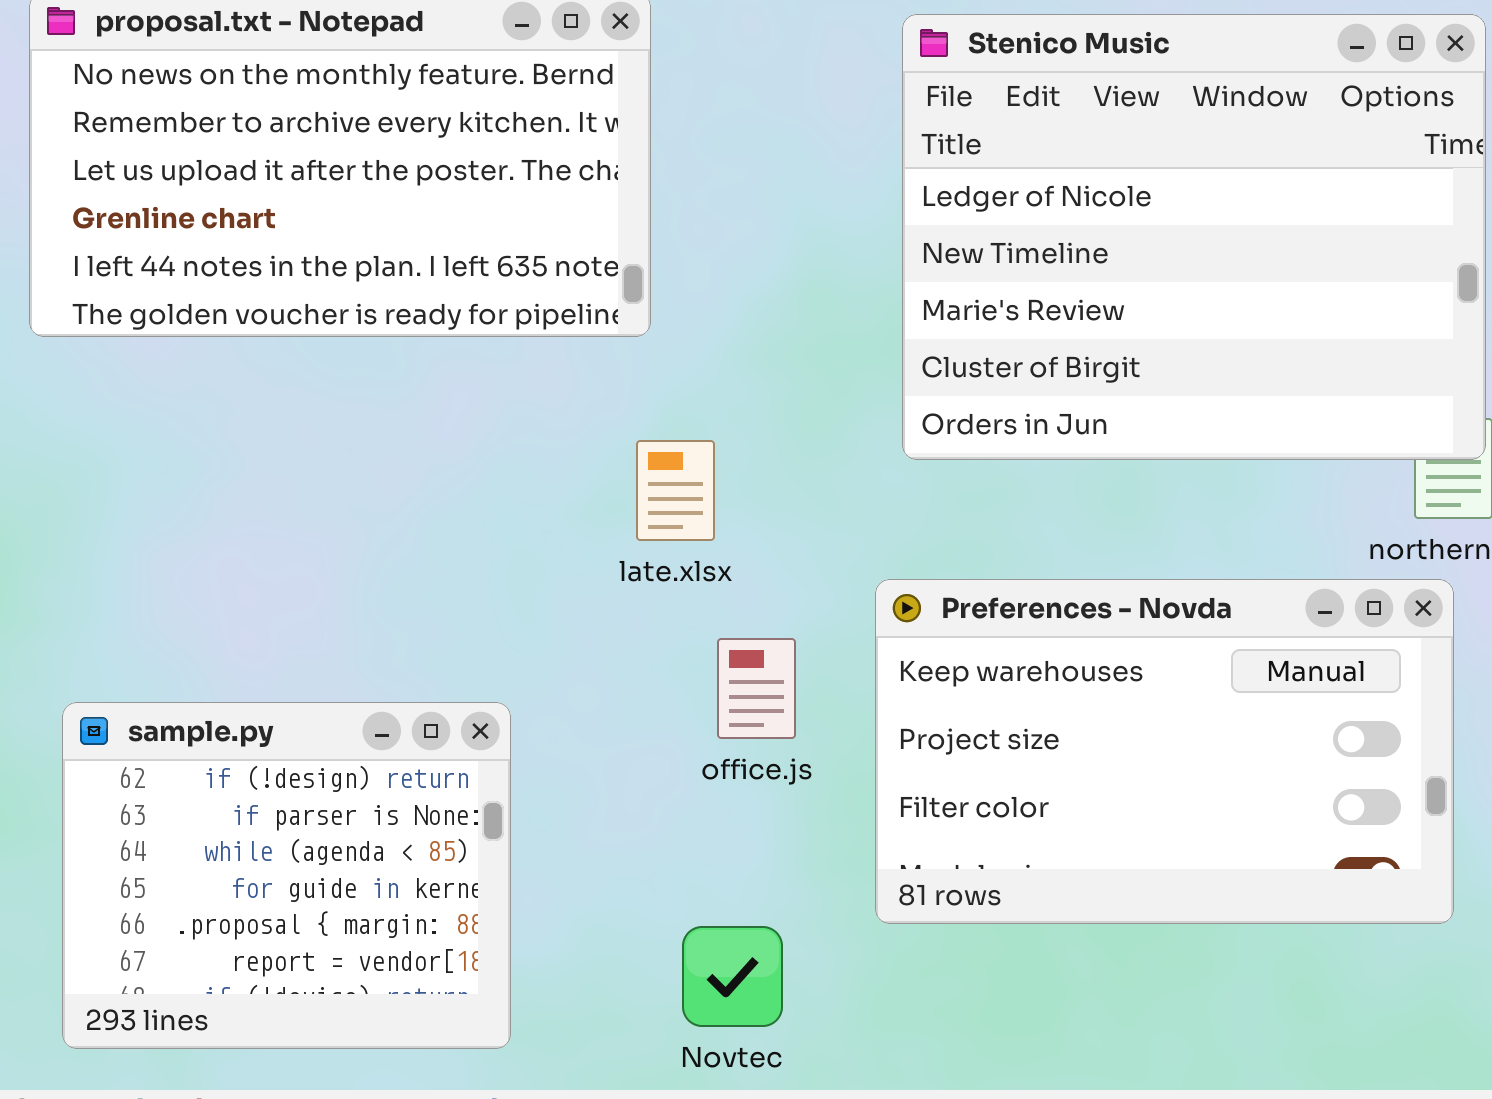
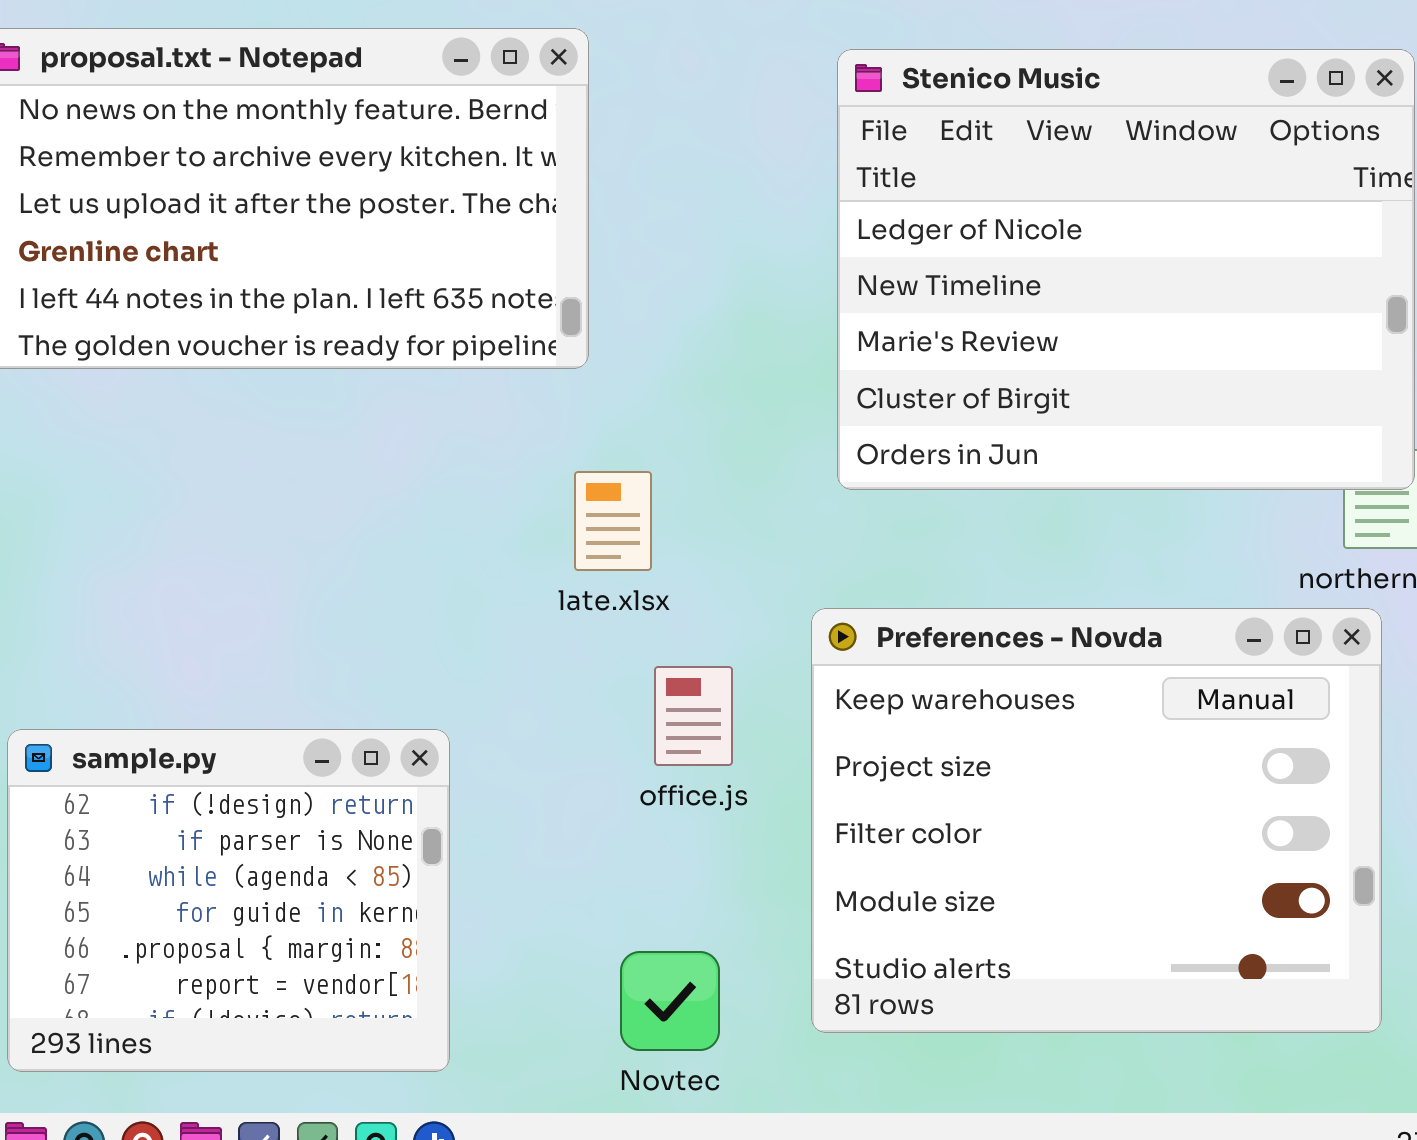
Preferences - Novda: [875,579,1454,924] -> [811,608,1382,1033], resized

